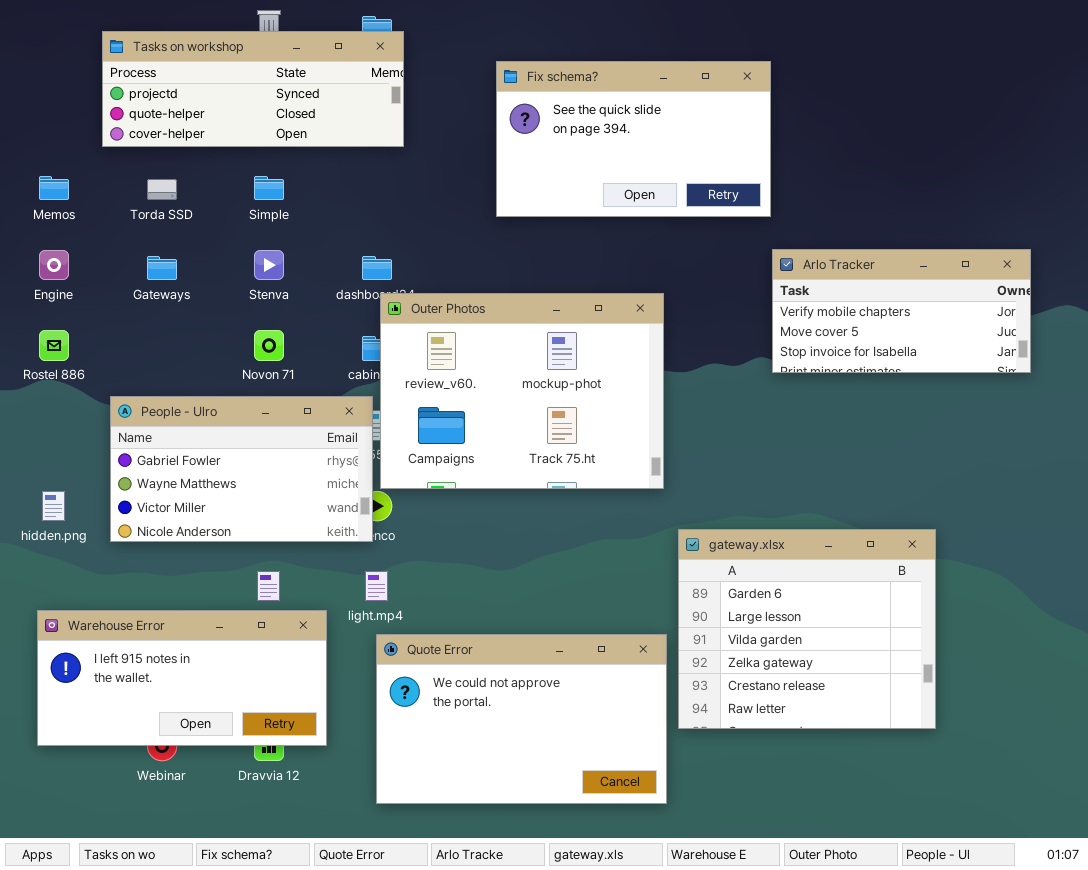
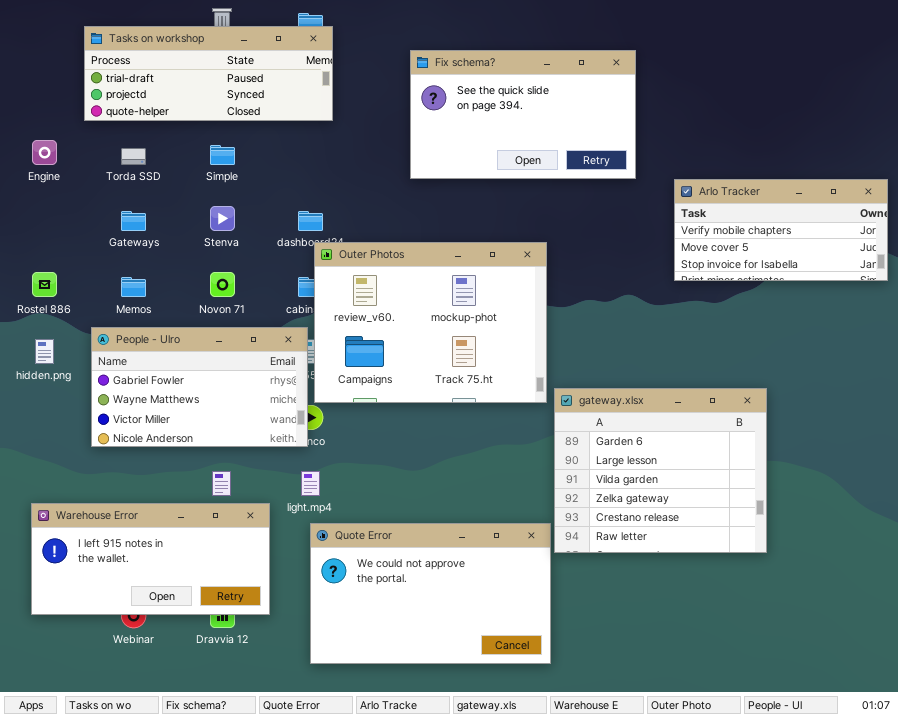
Tasks on workshop: [102,31,404,147] -> [84,26,333,121], scrolled up 1 row
Memos: [39,176,69,200] -> [121,277,146,297], moved
Arlo Tracker: [772,249,1031,373] -> [674,179,888,281], moved
Engine: [39,250,69,280] -> [32,140,57,165], moved
hidden.png: [42,491,65,521] -> [35,339,54,364], moved
gateway.xlsx: [678,529,936,729] -> [554,388,767,553], moved

